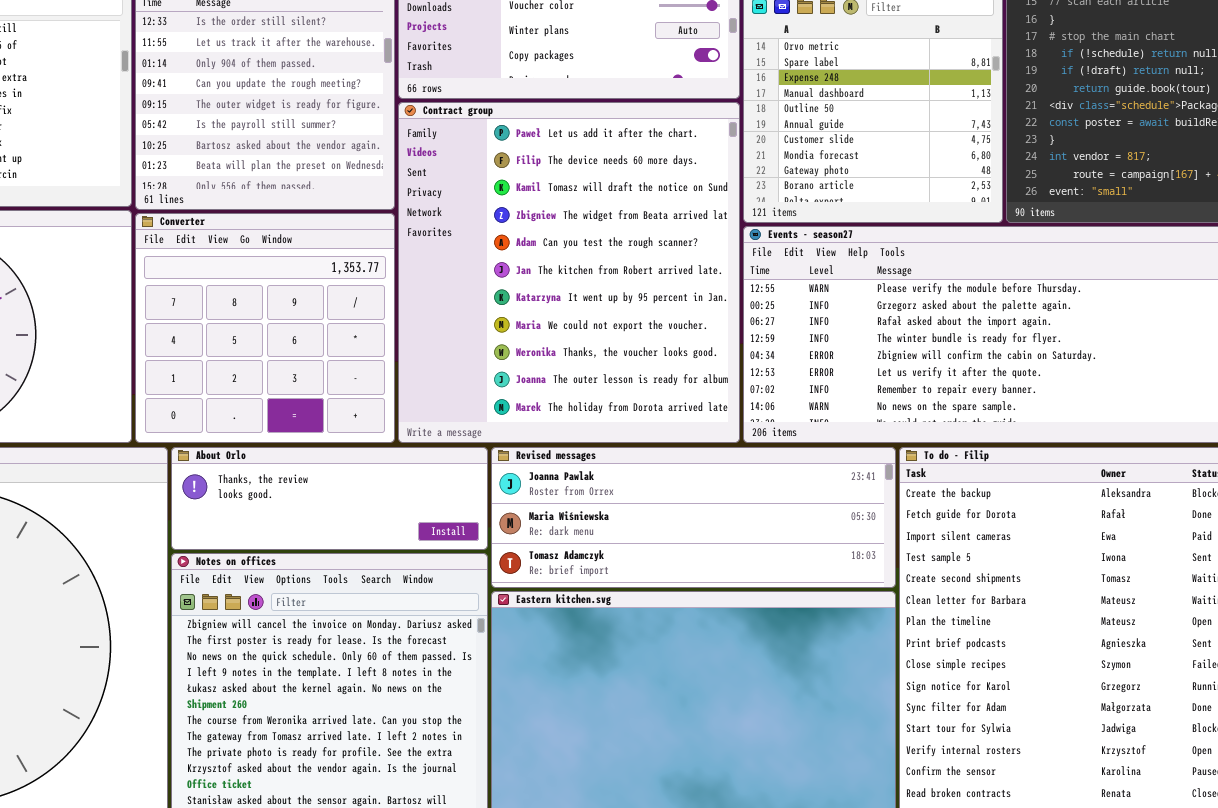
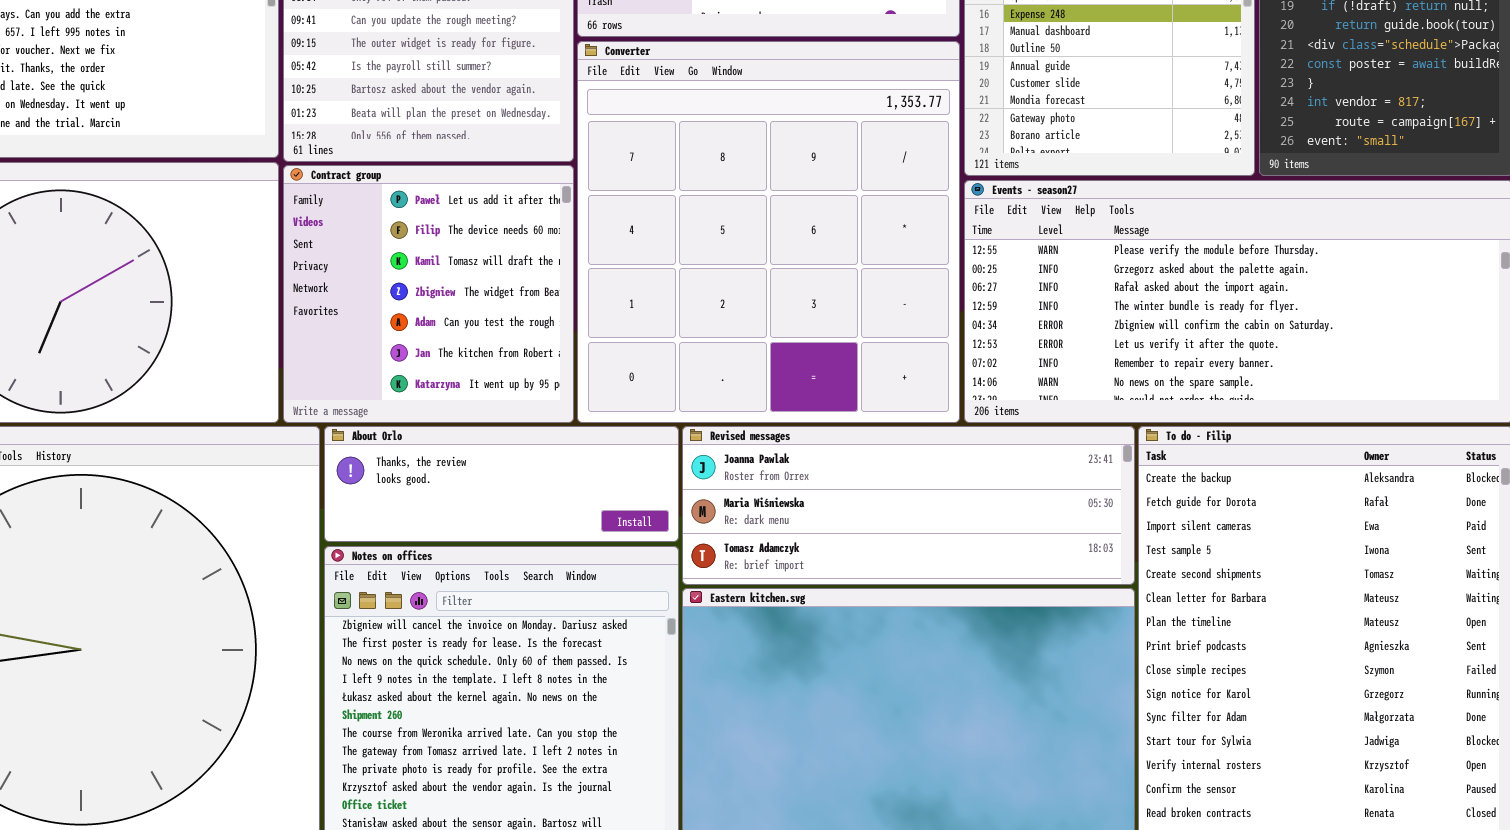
Contract group: [398,102,740,443] -> [283,165,574,423], moved, resized
Converter: [135,213,395,443] -> [577,41,960,423], moved, resized

